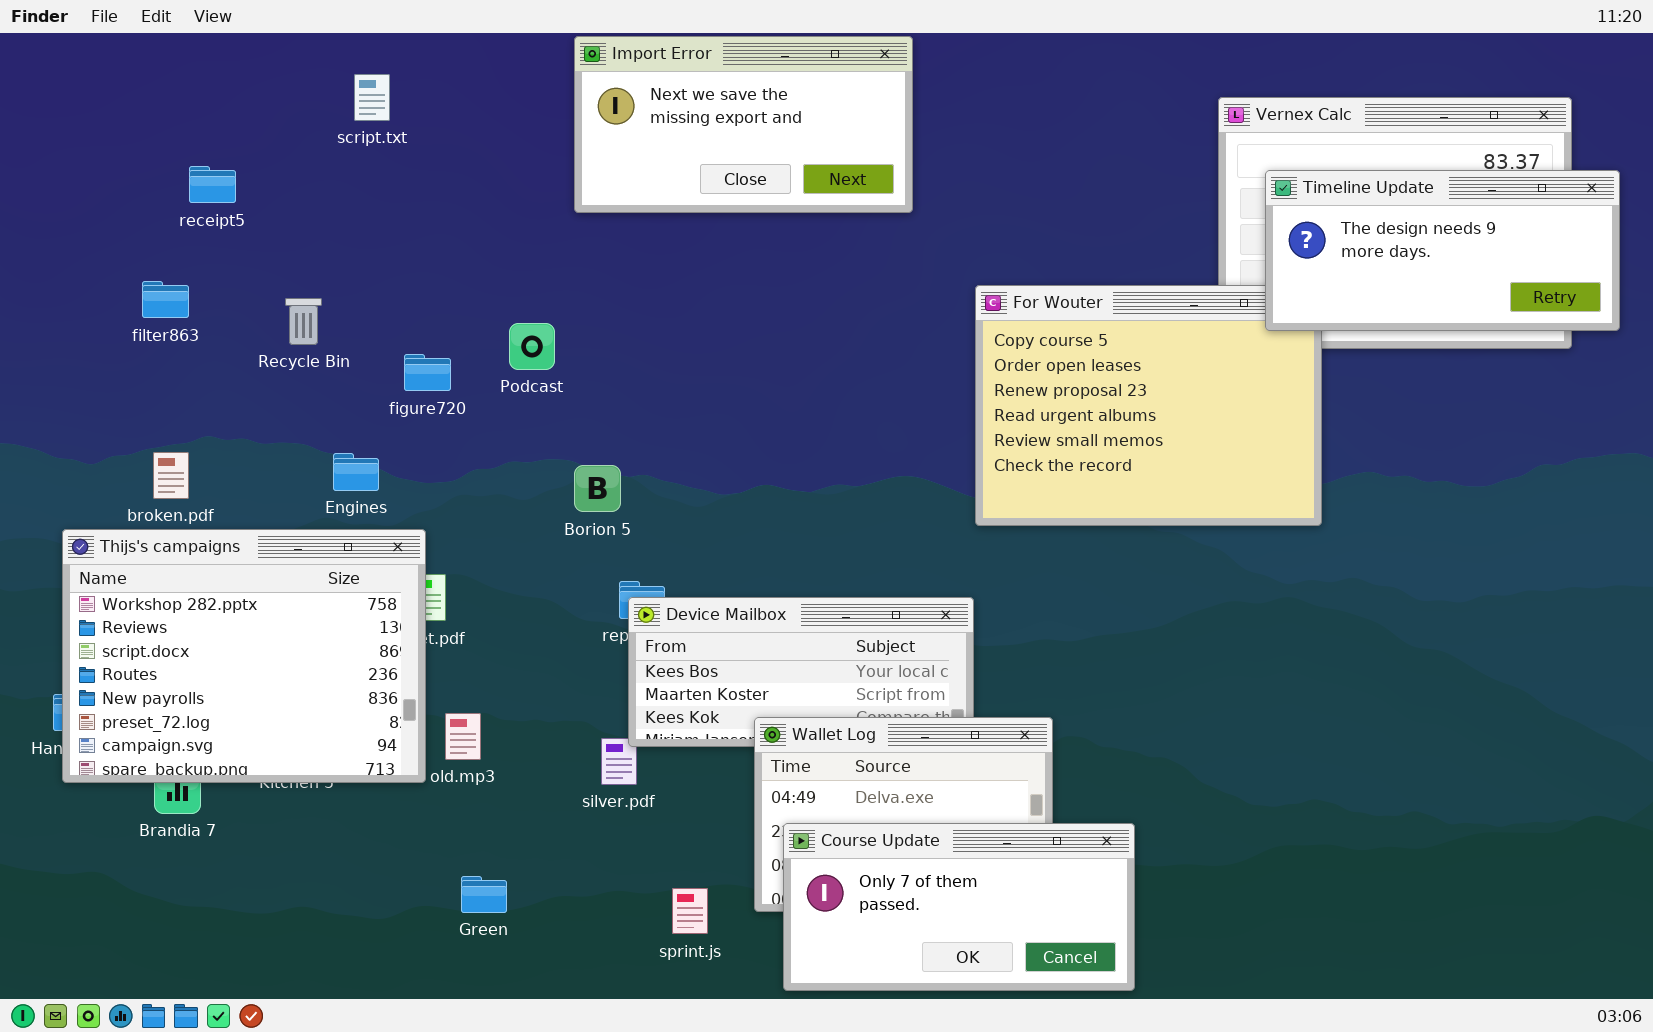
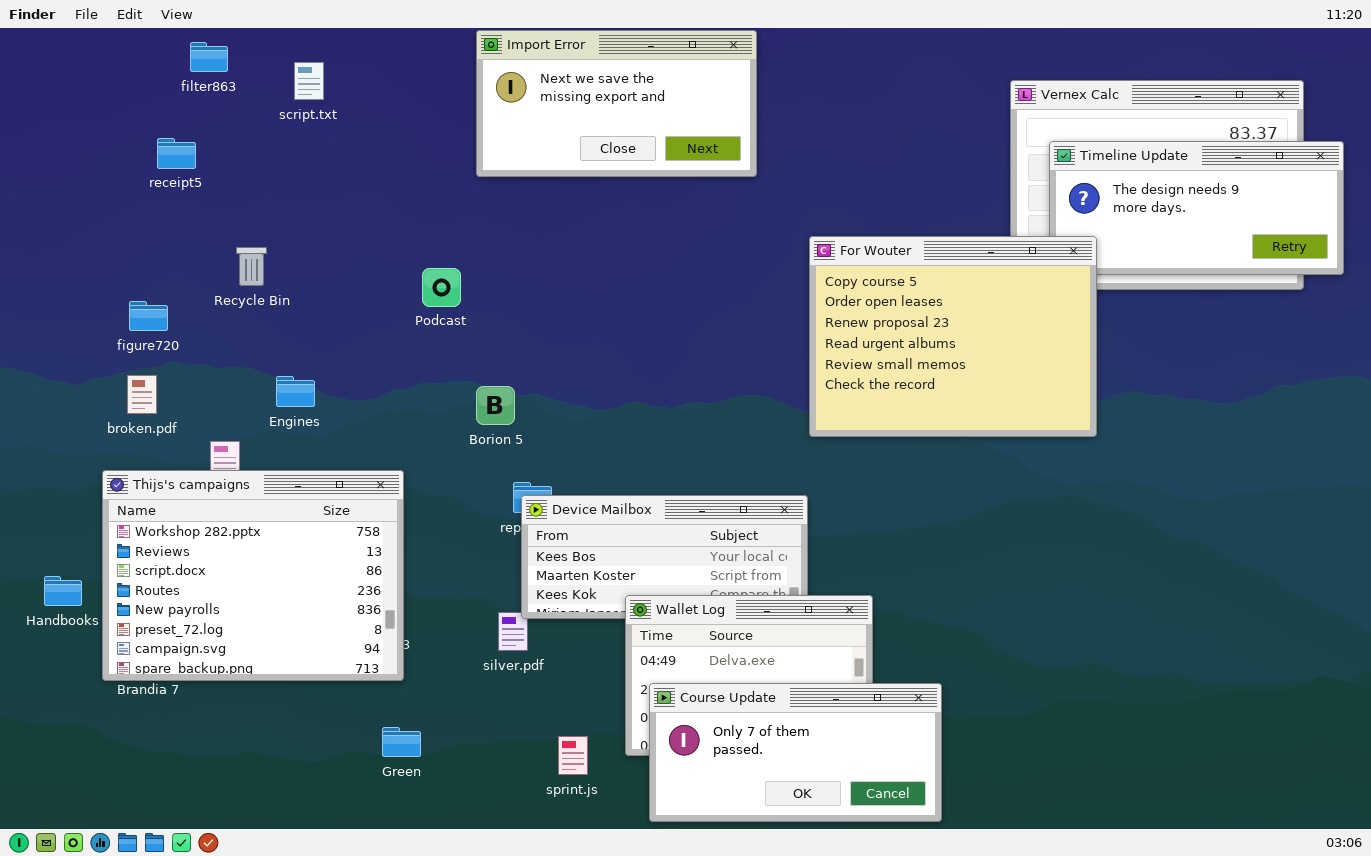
filter863: [142,281,189,318] -> [190,42,228,72], moved
For Wouter: [975,285,1322,526] -> [809,236,1097,437], raised
figure720: [404,354,451,391] -> [129,301,168,331], moved
Thijs's campaigns: [62,529,426,783] -> [102,470,404,681], moved

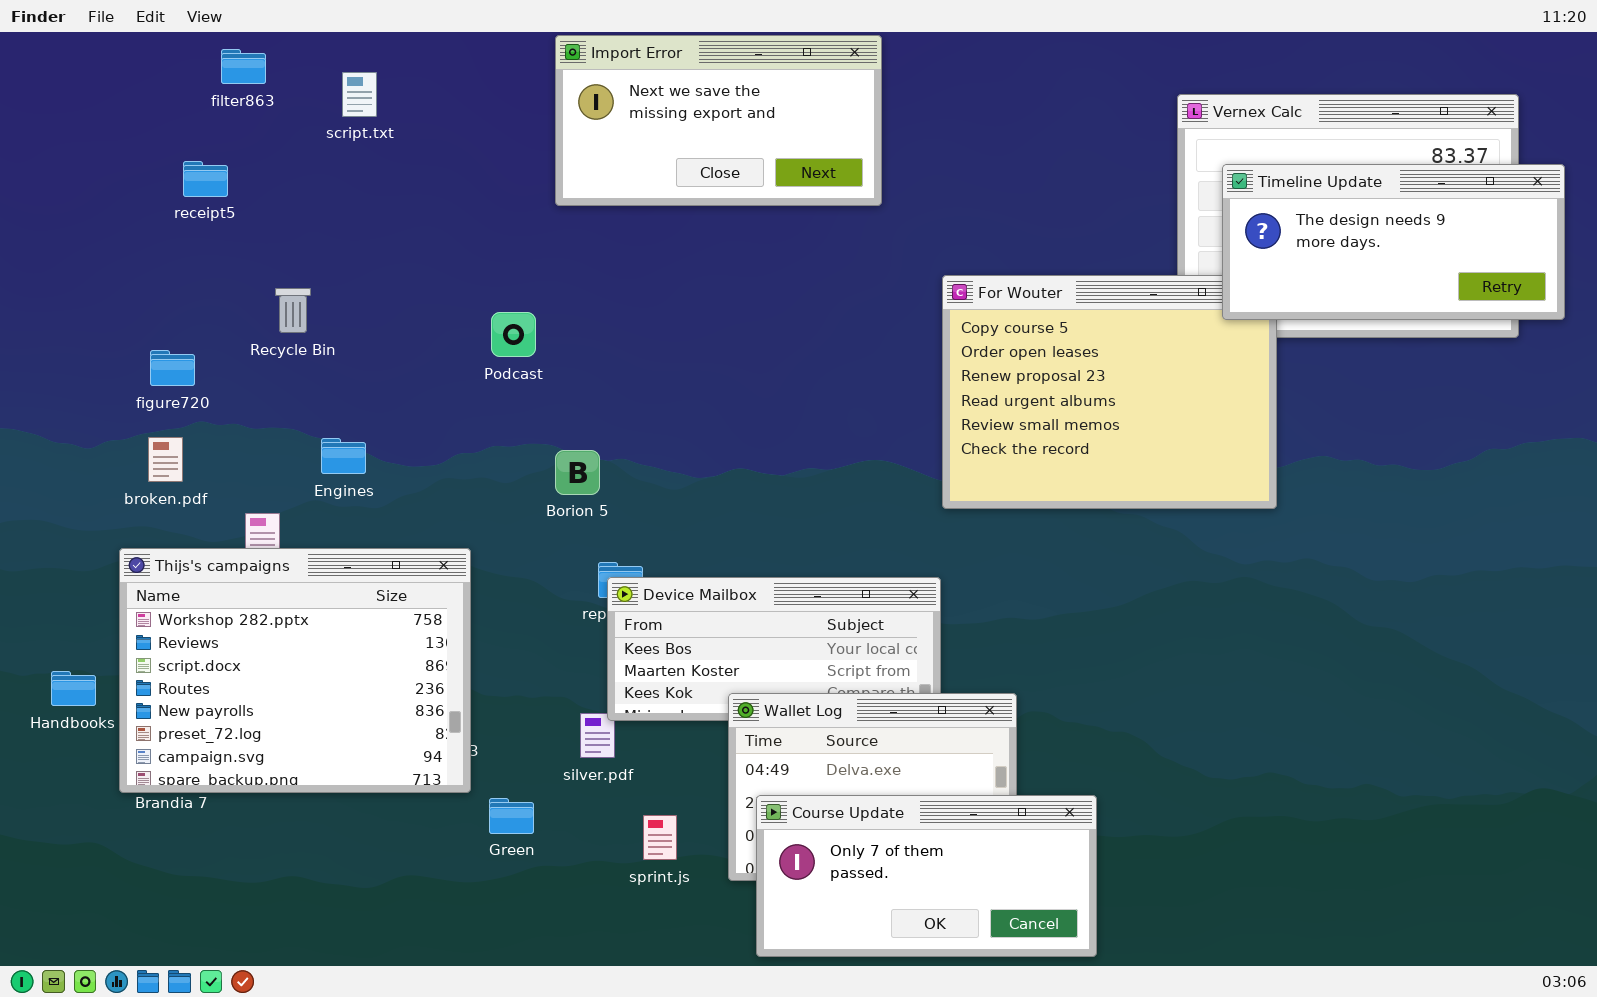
Timeline Update: [1049,141,1344,275] -> [1222,164,1565,320], raised
Green: [382,727,421,757] -> [489,798,534,834], moved
sprint.js: [558,736,588,775] -> [643,815,677,860], moved

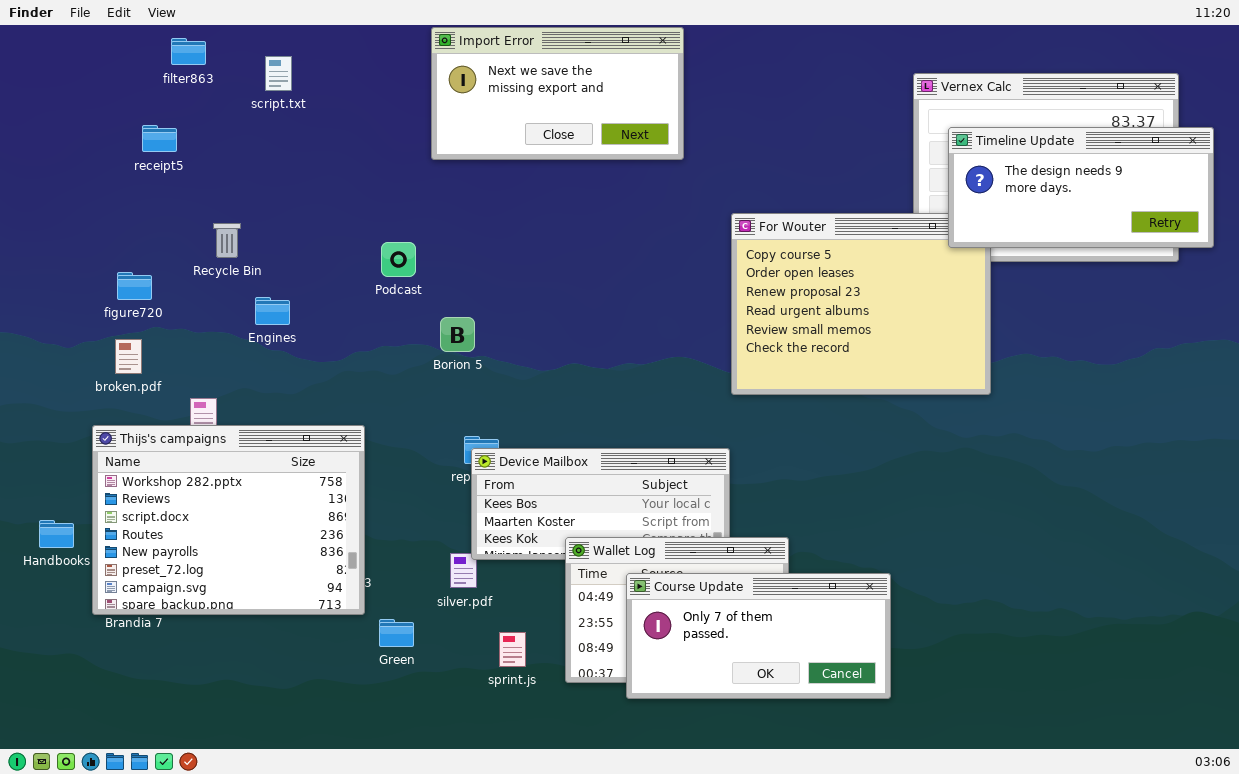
Engines: [321,438,366,474] -> [255,297,290,325], moved
Borion 5: [555,450,600,495] -> [440,317,475,352], moved
Course Update: [756,795,1097,957] -> [626,573,891,699], moved

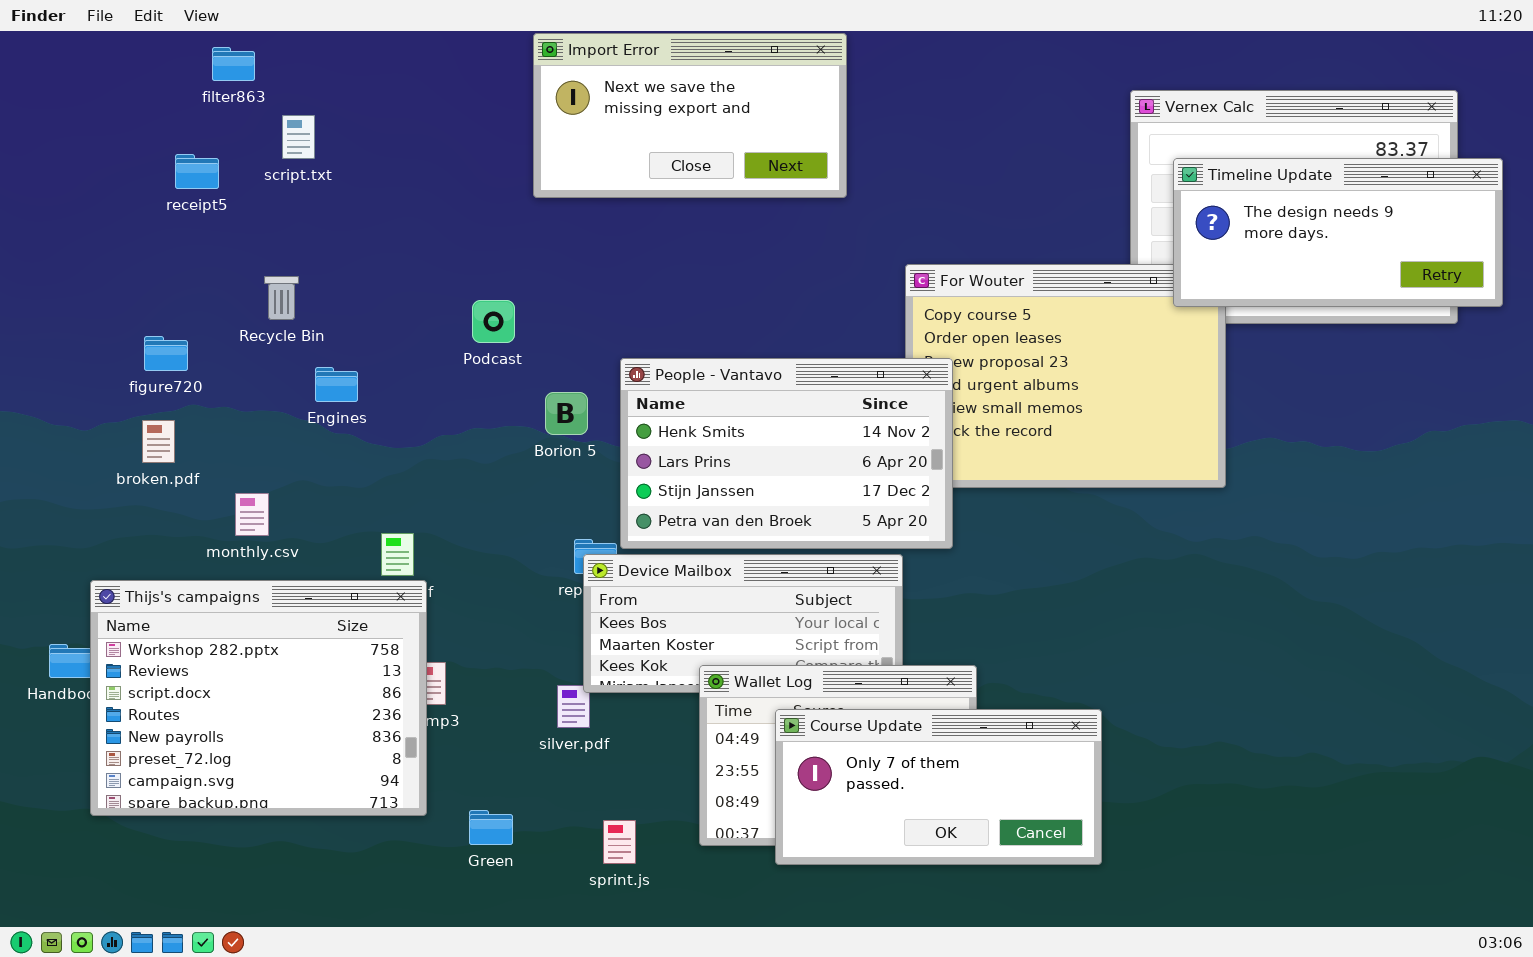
script.txt: [265,56,292,91] -> [282,115,315,159], moved
People - Vantavo: none -> [620,358,953,549], opened
Thijs's campaigns: [92,425,365,615] -> [90,580,427,816], moved
Green: [379,619,414,647] -> [469,810,513,845], moved
sprint.js: [499,632,526,667] -> [603,820,636,864], moved

